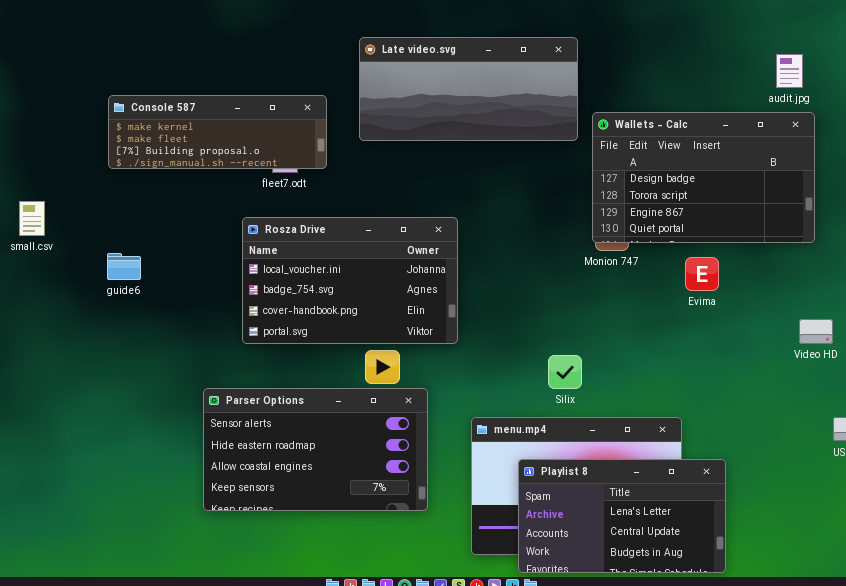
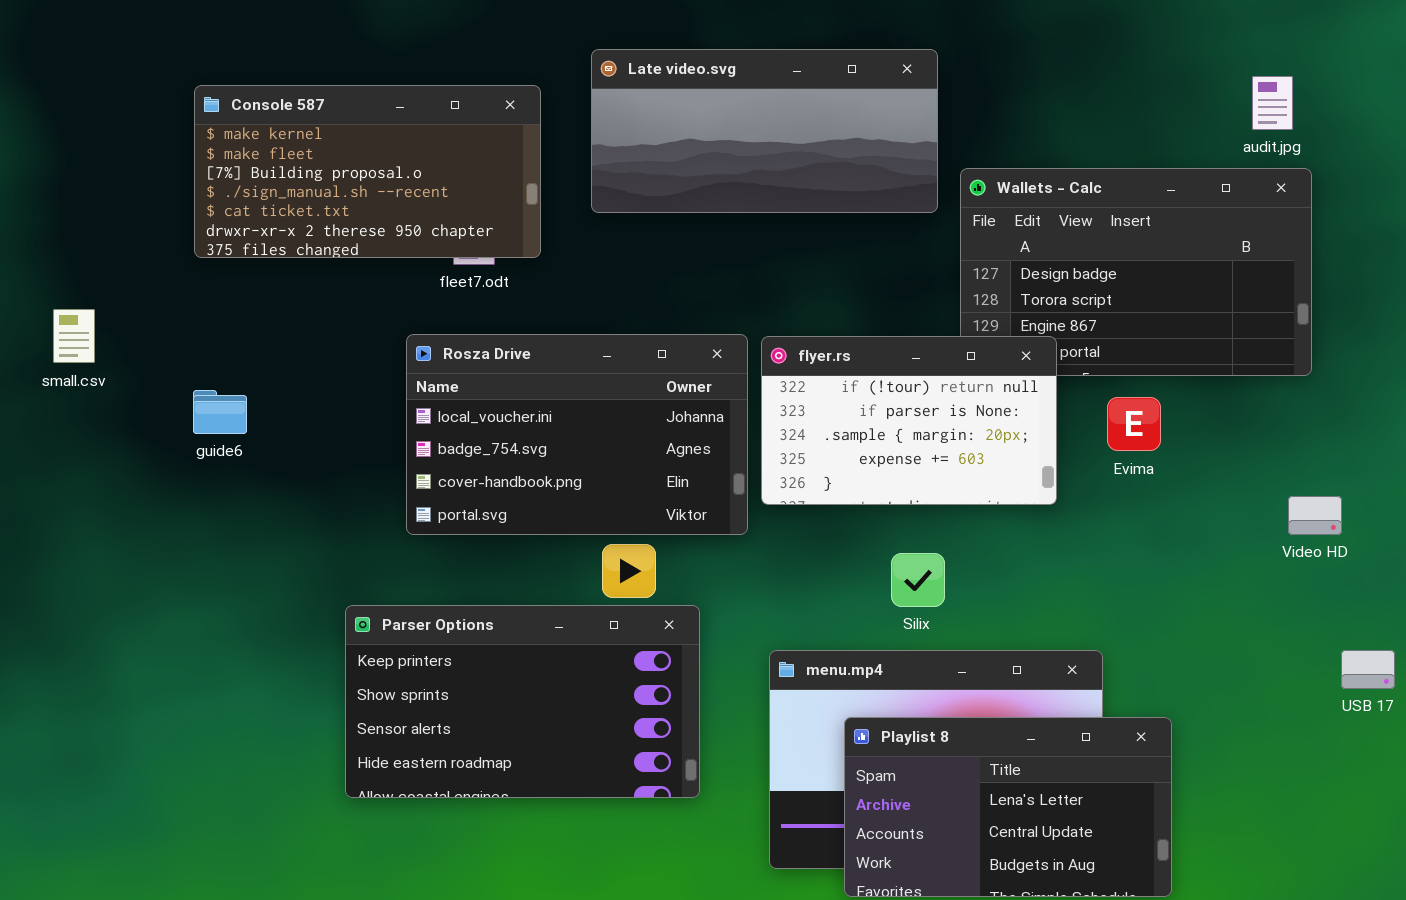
Console 587: [108,95,327,169] -> [194,85,541,258], resized
flyer.rs: none -> [761,336,1057,505], opened
Parser Options: [203,388,428,511] -> [345,605,700,798], scrolled up 2 rows

